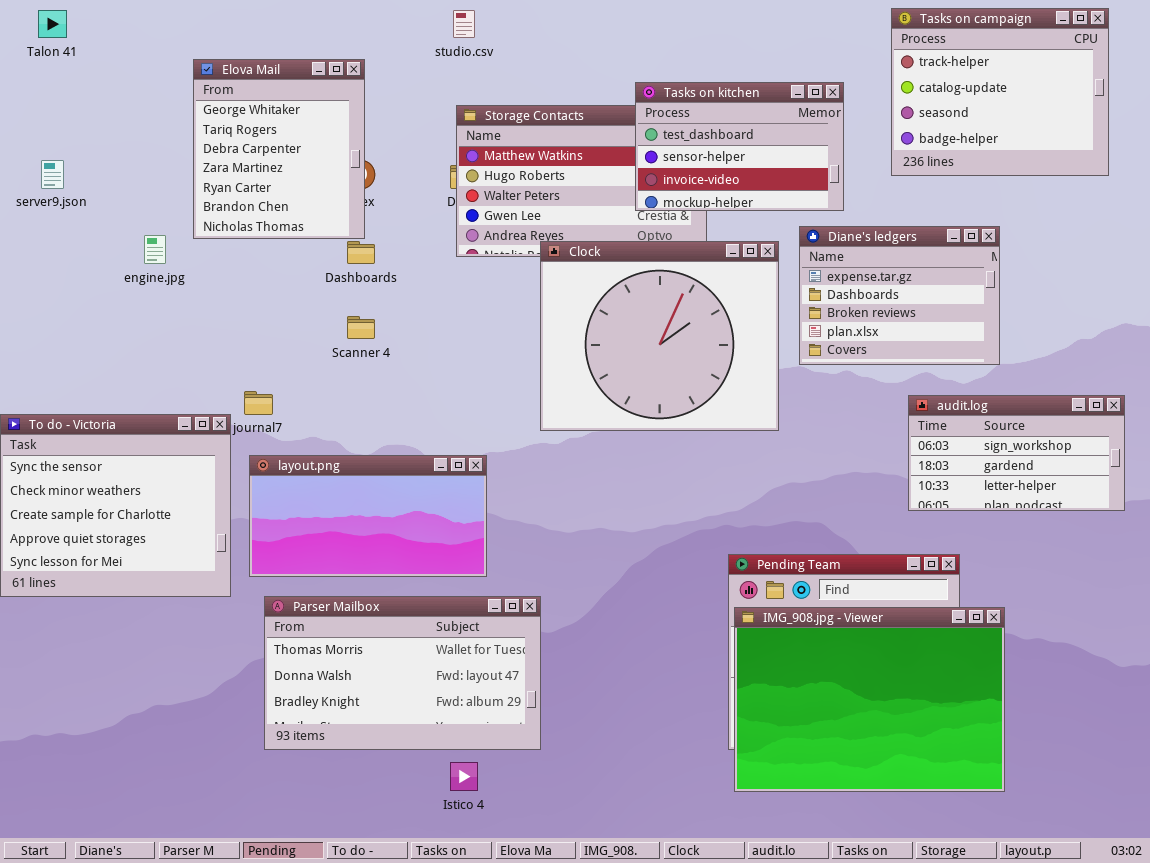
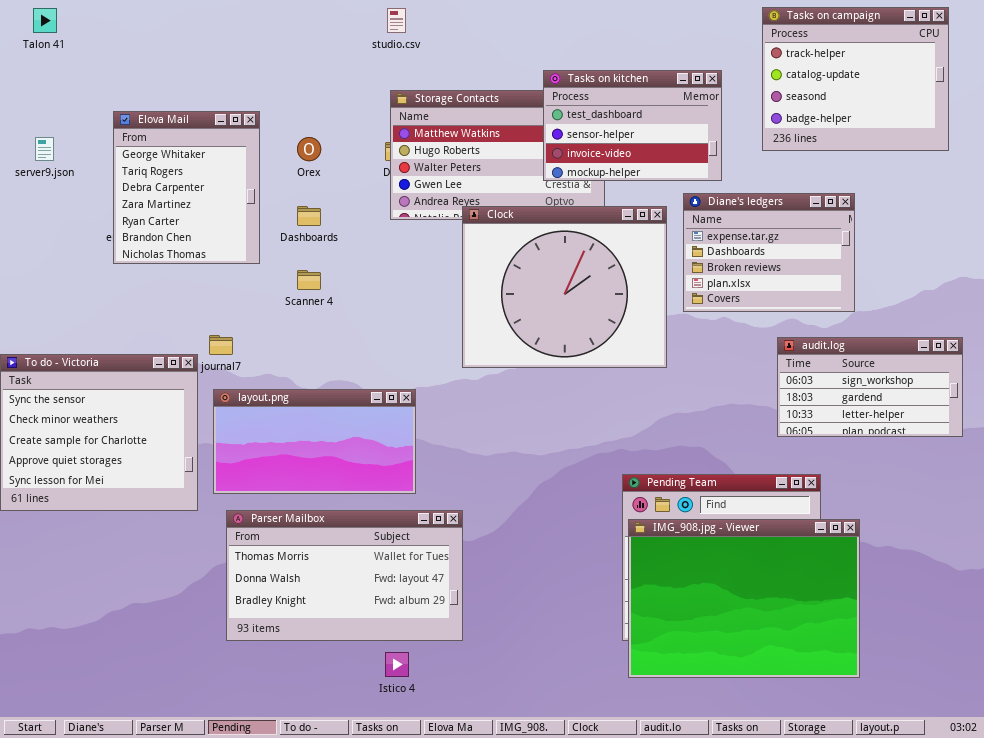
Elova Mail: [193,59,365,239] -> [113,111,260,264], moved

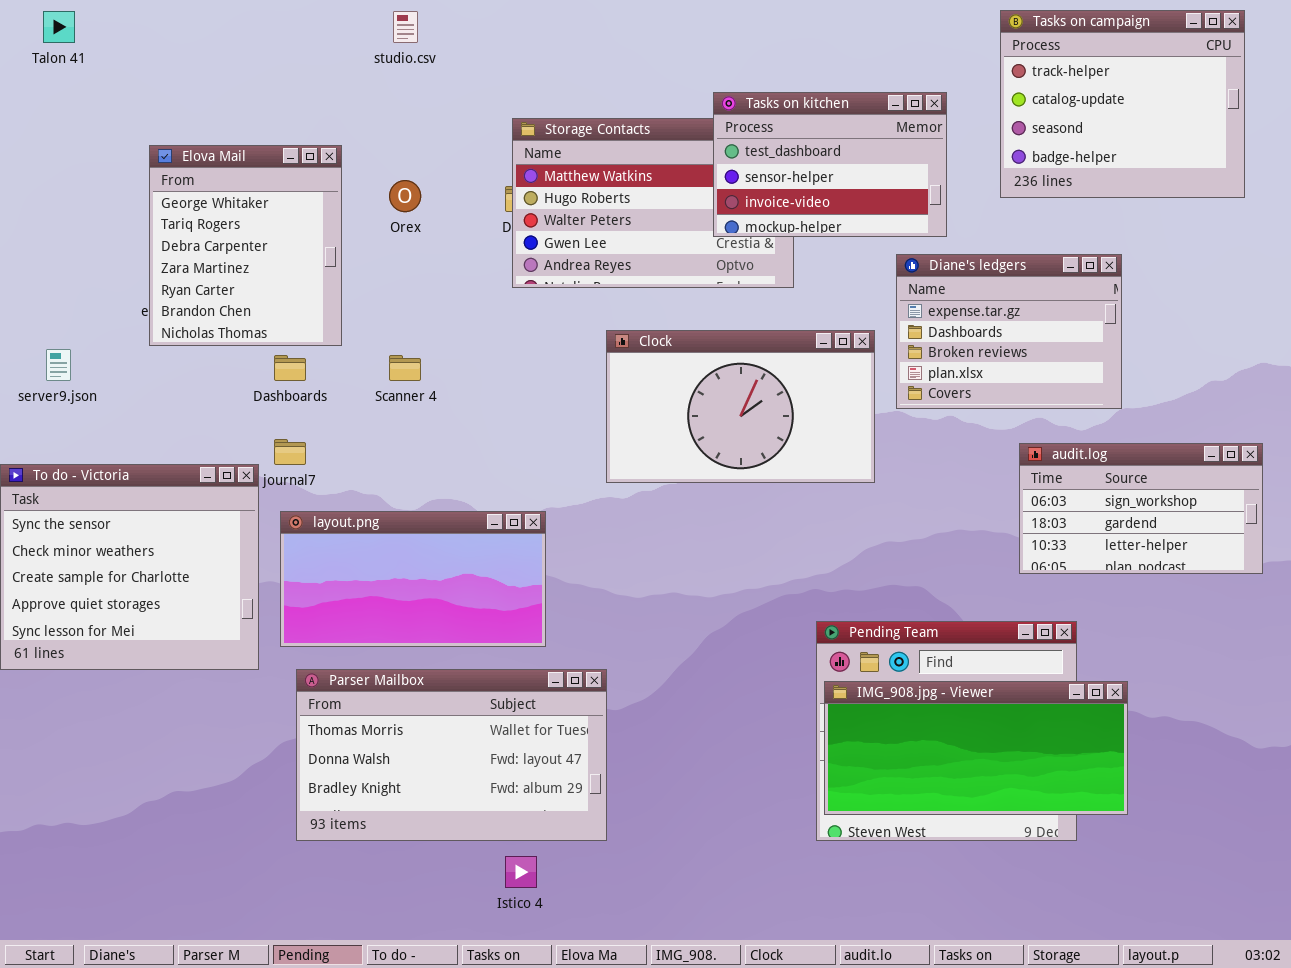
studio.csv: [387,8,406,33] -> [393,11,418,43], moved
server9.json: [35,137,54,161] -> [46,349,71,381], moved
Dashboards: [297,206,321,226] -> [274,355,306,381], moved
Clock: [462,206,667,368] -> [606,330,875,483], resized
IMG_908.jpg - Viewer: [628,519,860,678] -> [824,681,1128,815], resized

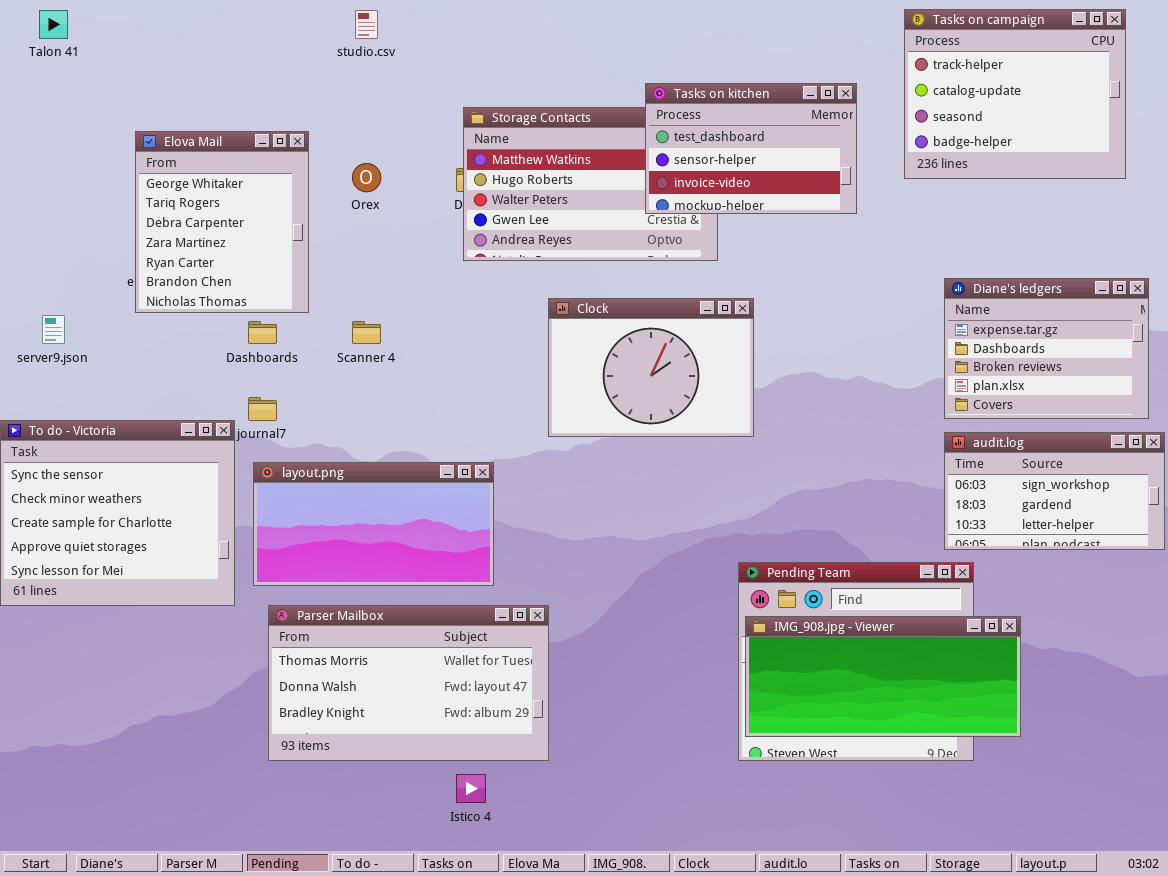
Diane's ledgers: [896,254,1122,409] -> [944,278,1149,419], moved
Clock: [606,330,875,483] -> [548,298,754,437], resized
audit.log: [1019,443,1263,574] -> [944,432,1165,550], moved

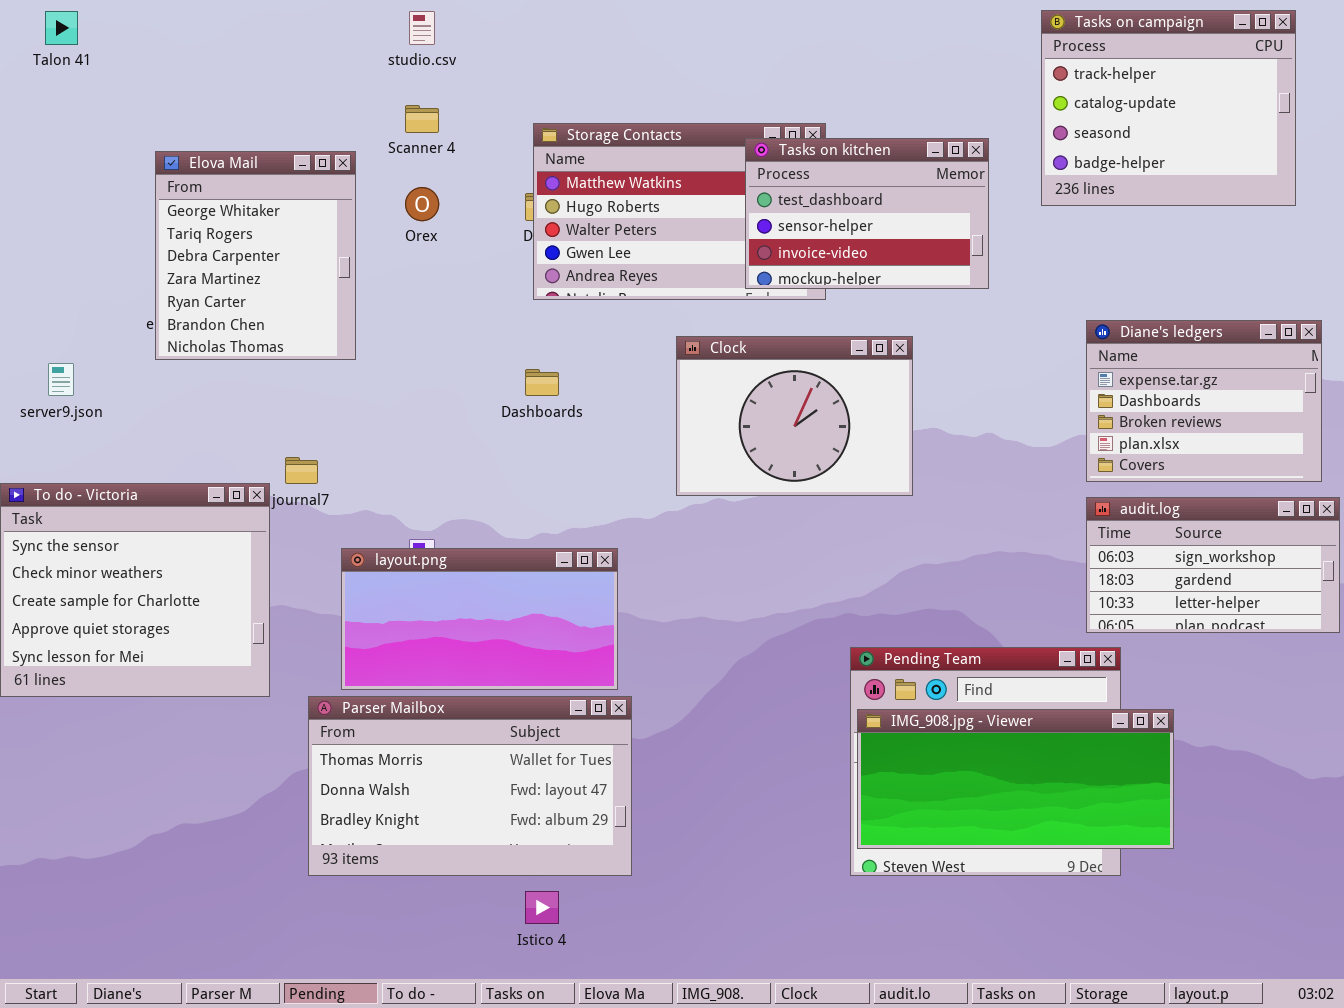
Tasks on kitchen: [645,83,857,214] -> [745,138,989,289], moved
Clock: [548,298,754,437] -> [676,336,913,496], moved
Dashboards: [248,321,277,344] -> [525,369,559,396], moved
Scanner 4: [352,321,381,344] -> [405,105,439,133], moved
layout.png: [253,462,494,586] -> [341,548,618,690], moved

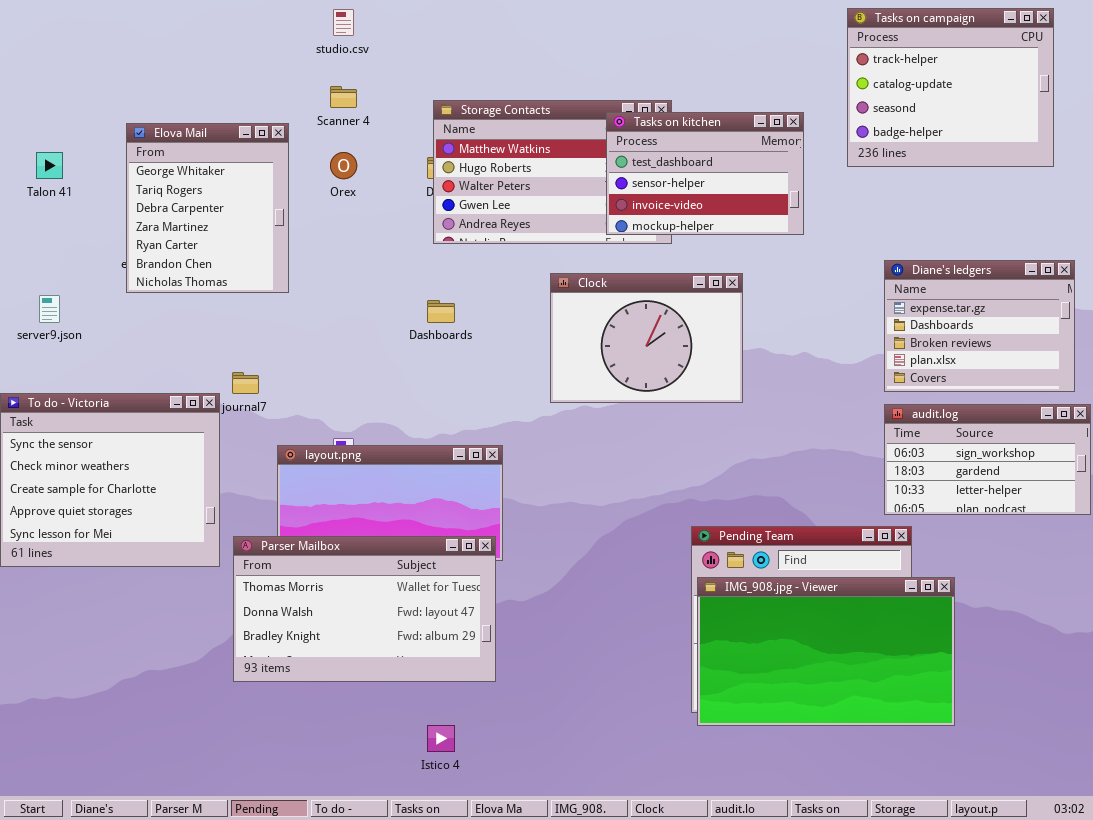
Talon 41: [45,11,78,45] -> [36,152,63,179], moved
Parser Mailbox: [308,696,632,876] -> [233,536,496,682], moved
IMG_908.jpg - Viewer: [857,709,1174,849] -> [697,577,955,726], resized

